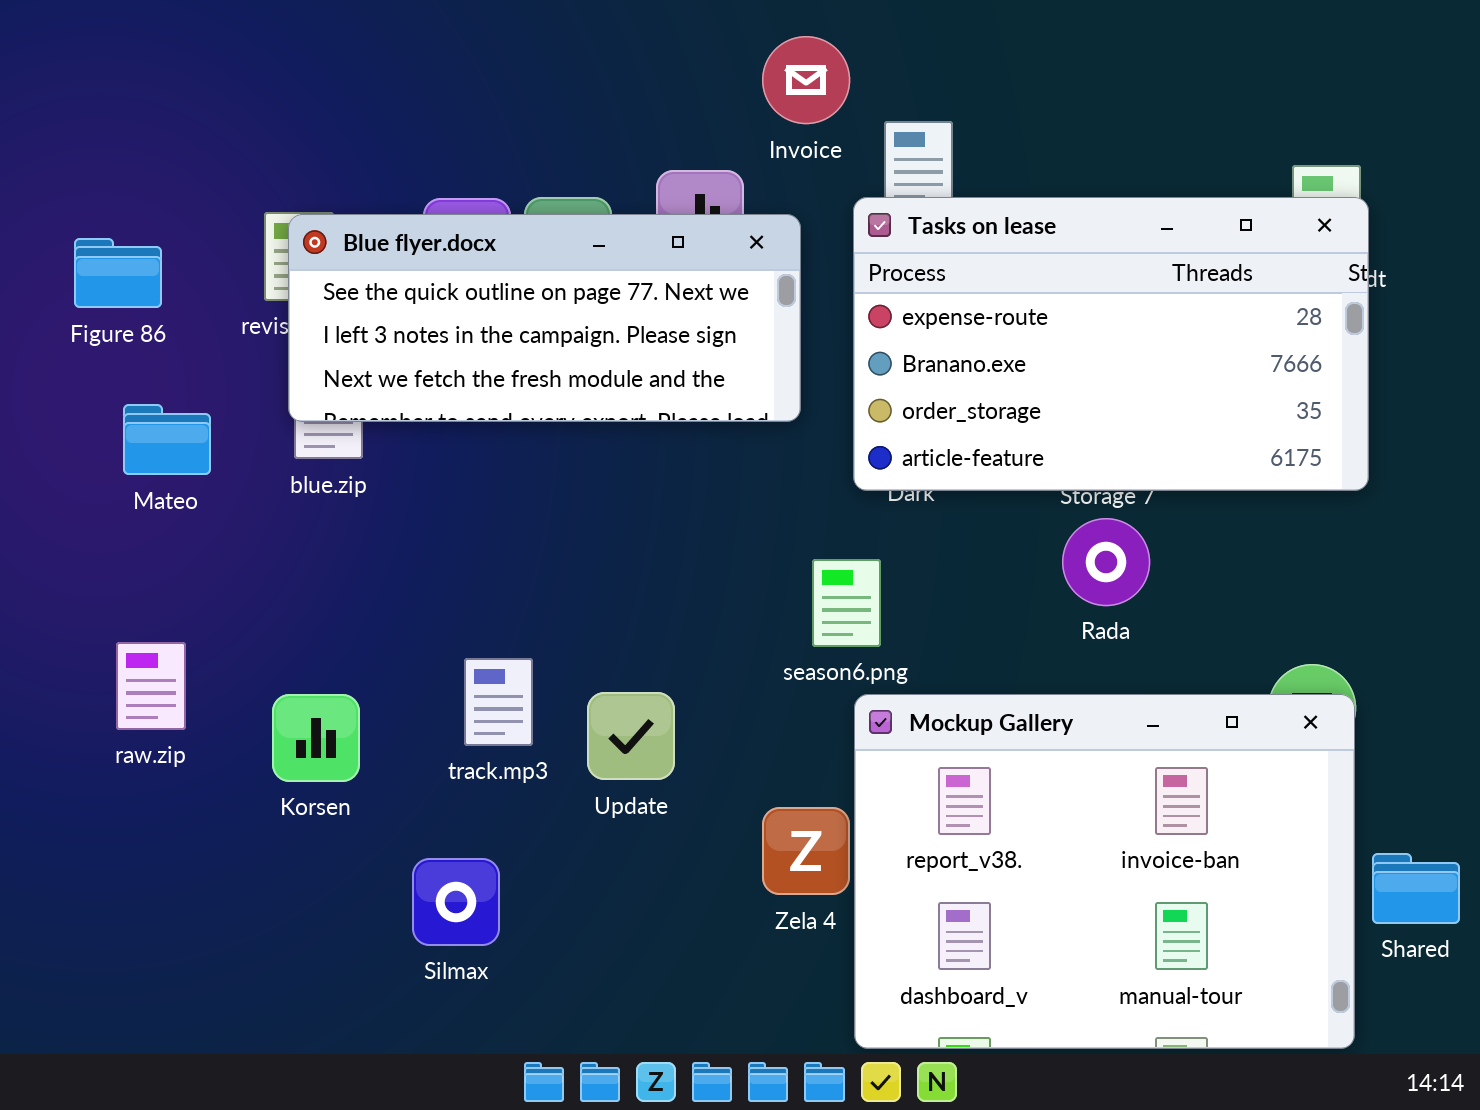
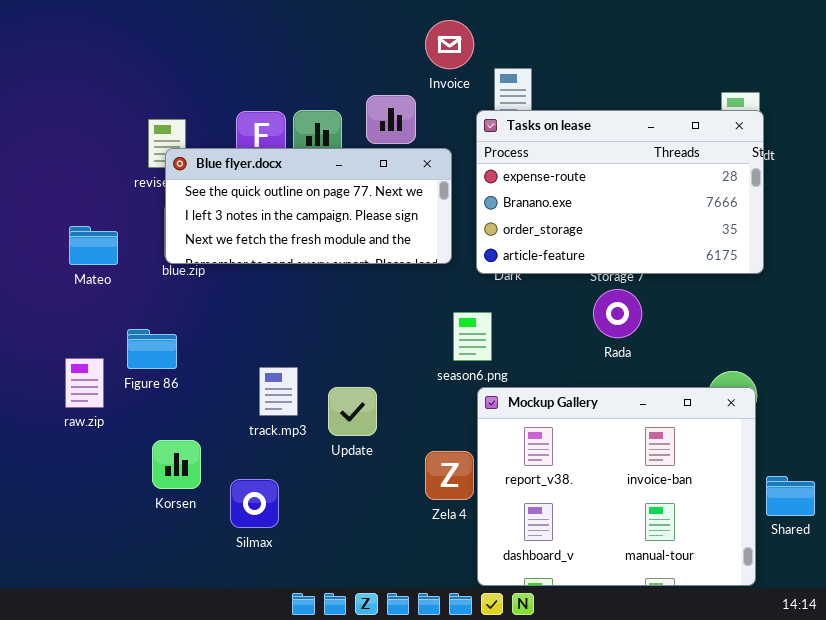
Blue flyer.docx: [288,214,801,422] -> [165,148,452,264], moved
Figure 86: [74,238,162,308] -> [127,329,177,369], moved
Korsen: [272,694,360,782] -> [152,440,201,489], moved

